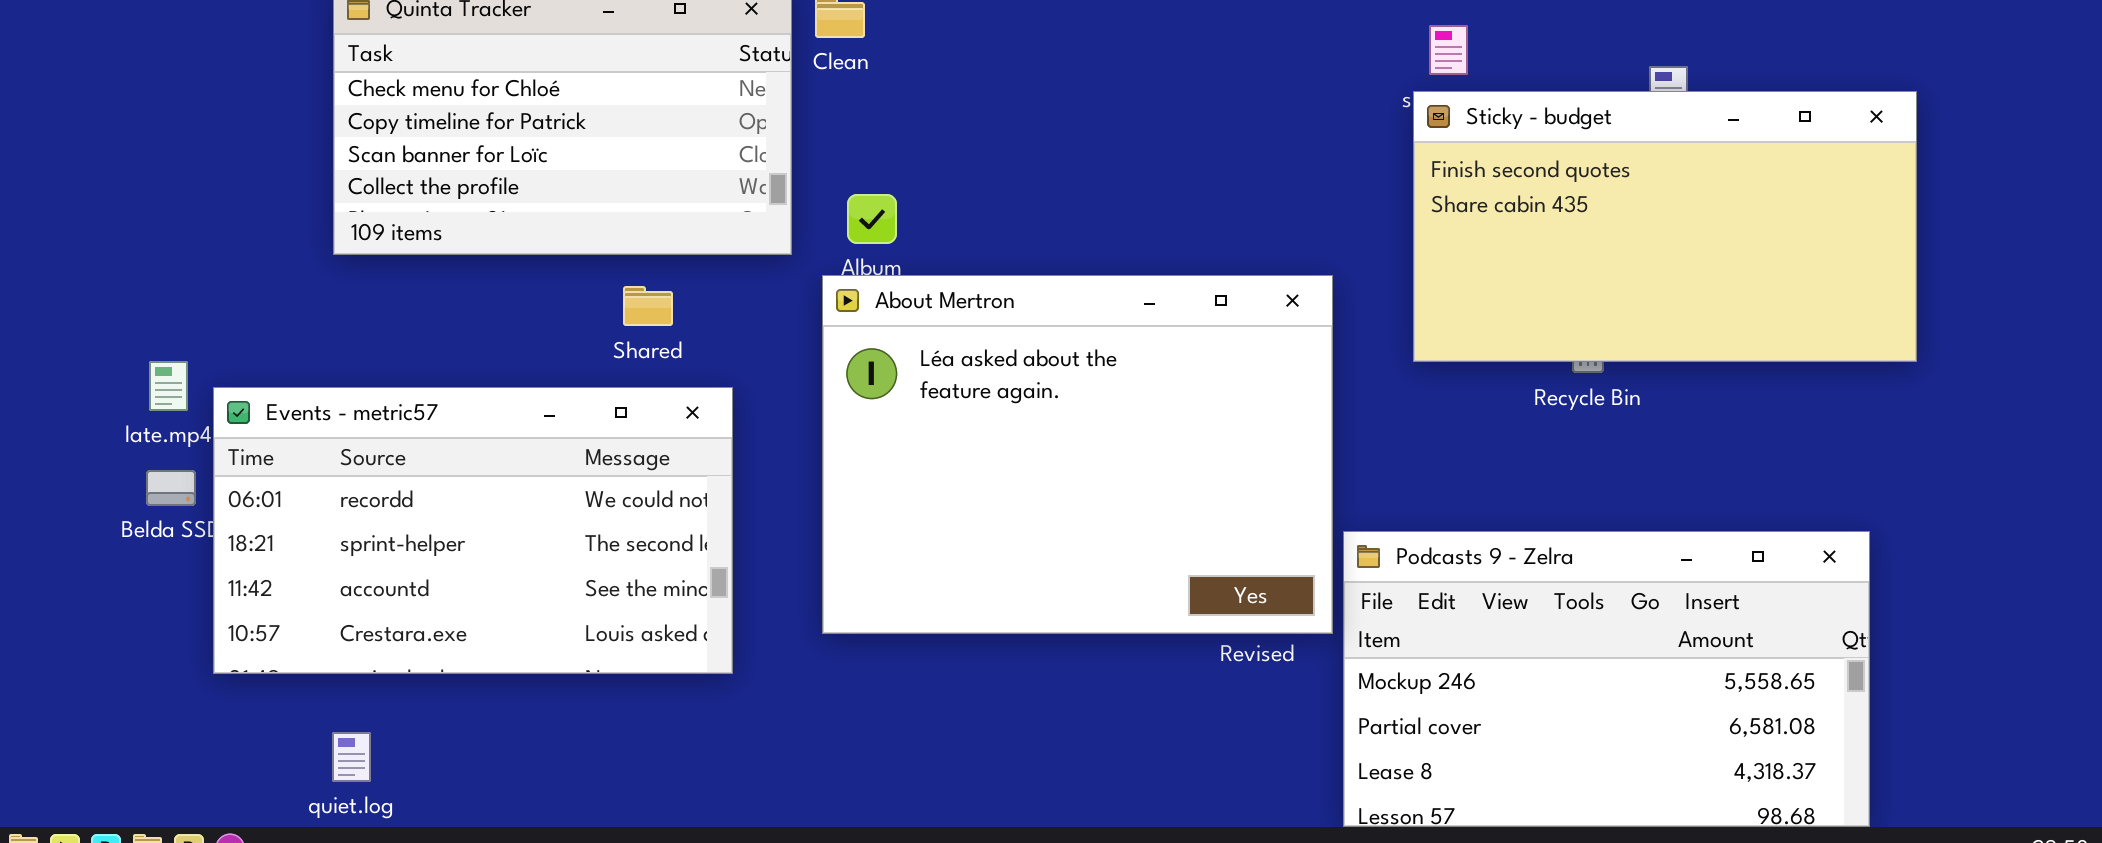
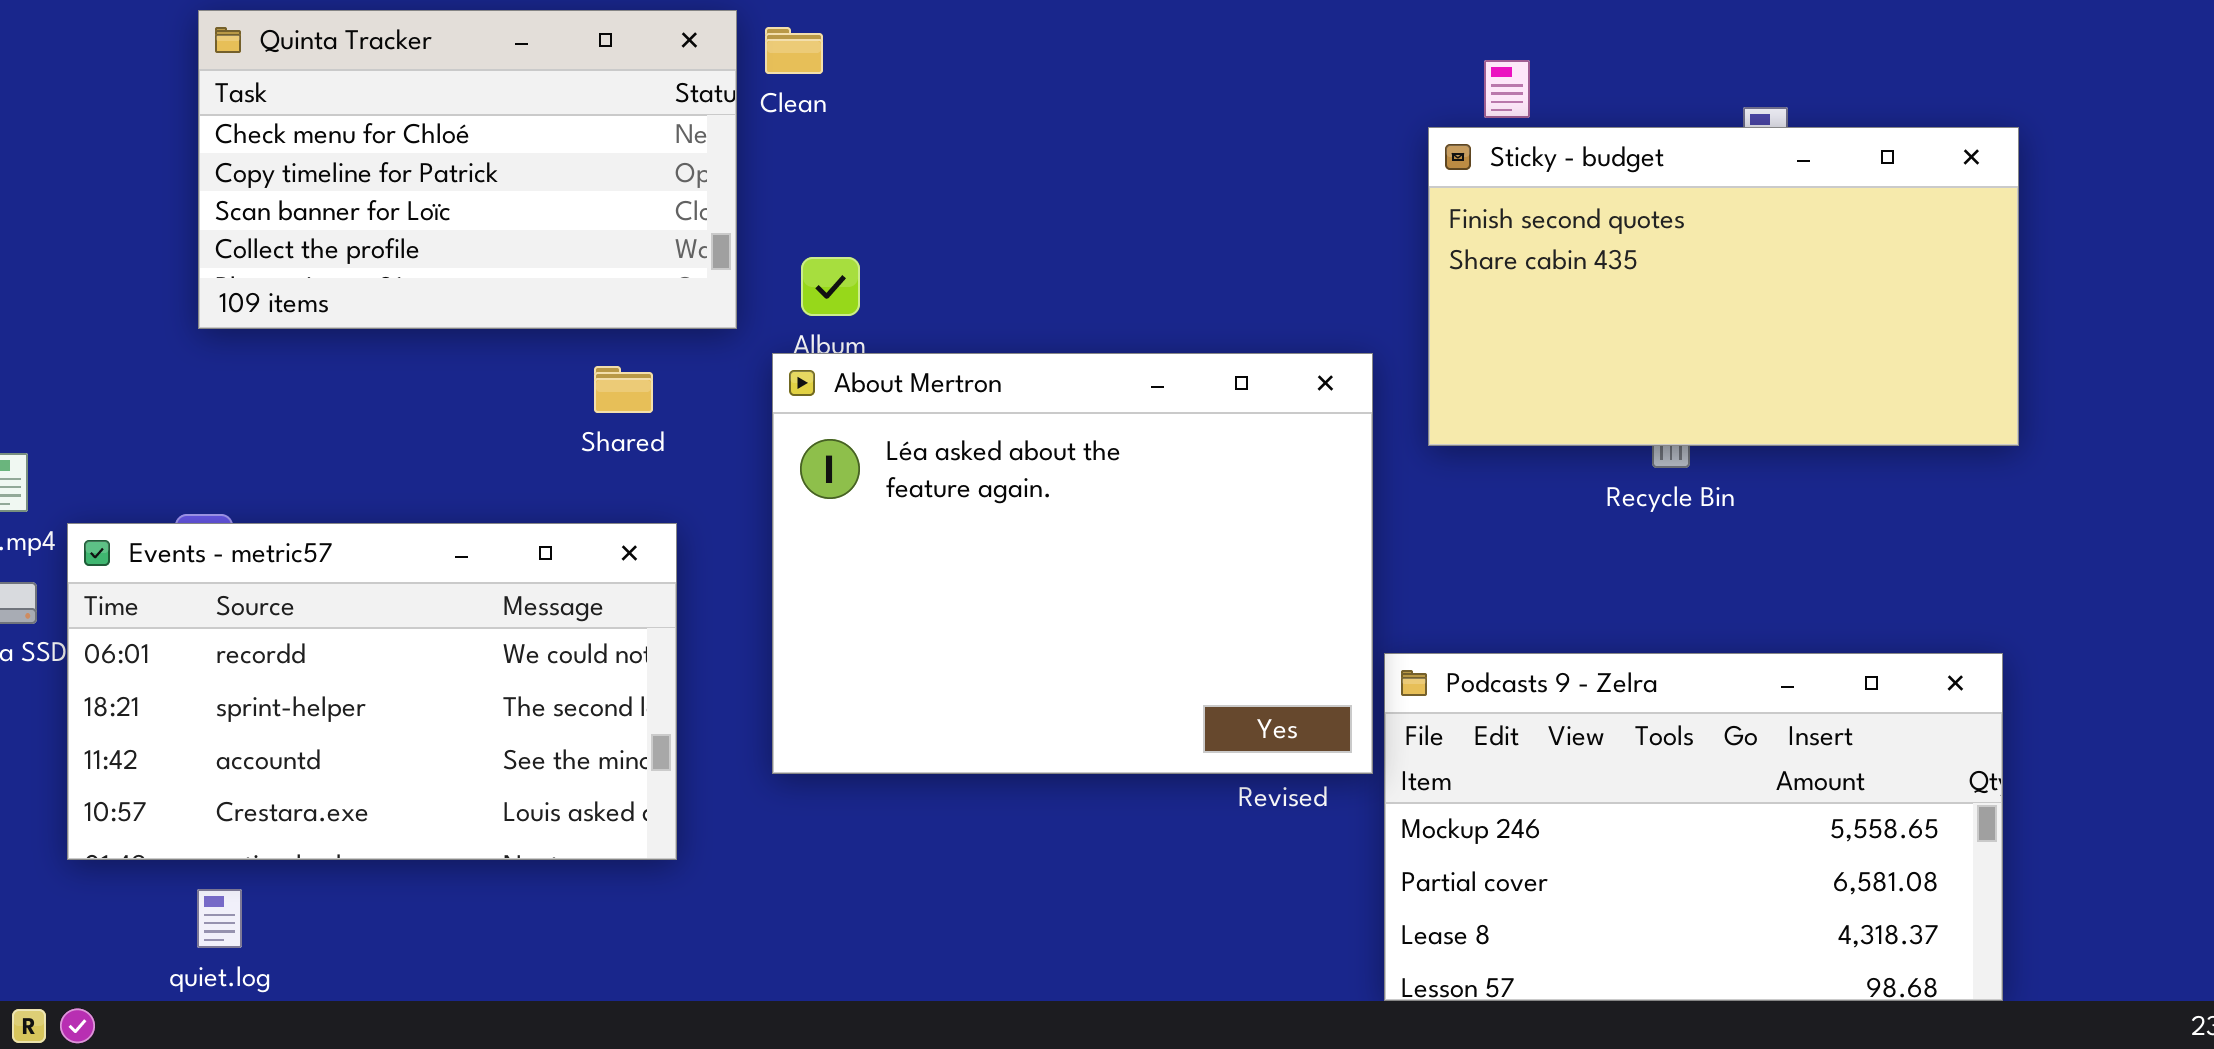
Sticky - budget: [1413,91,1917,362] -> [1428,127,2019,446], moved
Shared: [623,286,673,326] -> [594,366,653,413], moved
Events - metric57: [213,387,733,674] -> [67,523,677,860], moved

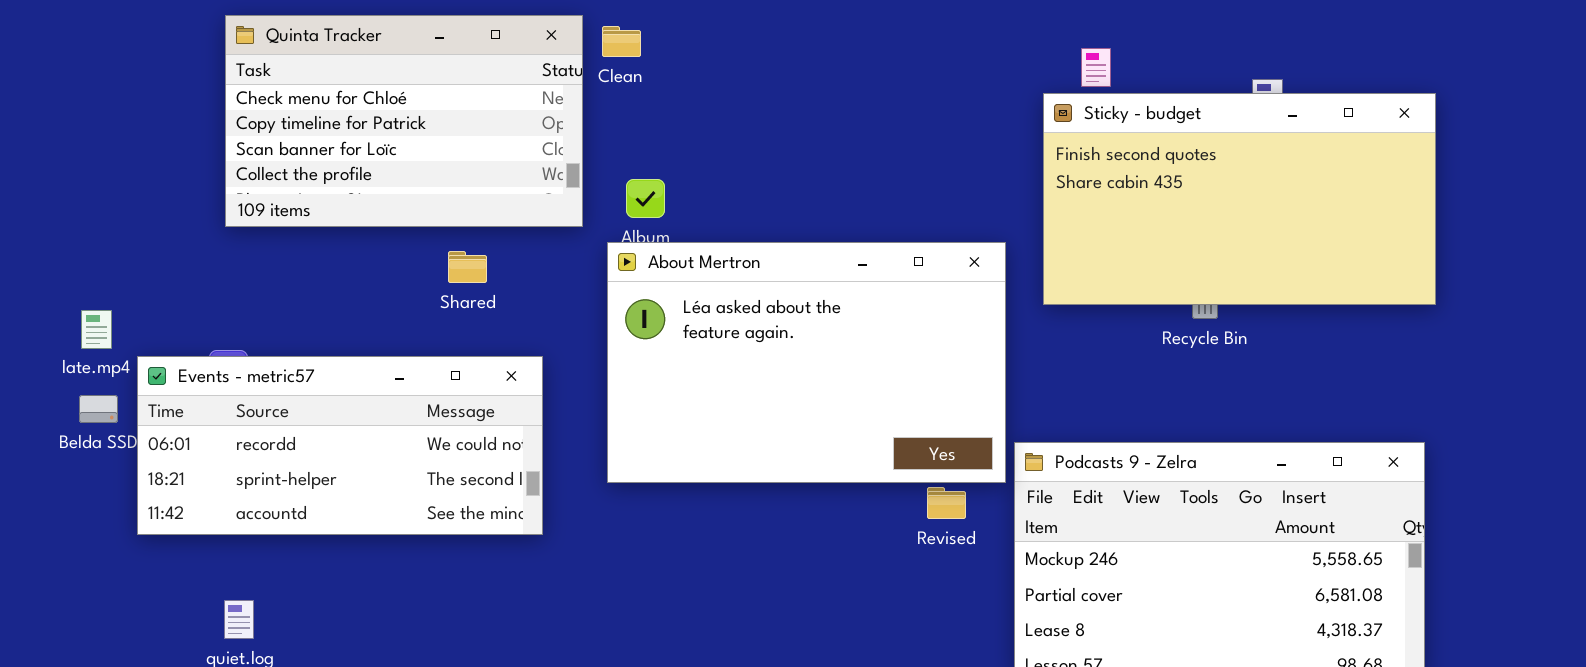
About Mertron: [772,353,1373,774] -> [607,242,1006,483], resized
Shared: [594,366,653,413] -> [448,251,487,283], moved
Events - metric57: [67,523,677,860] -> [137,356,543,535], resized

